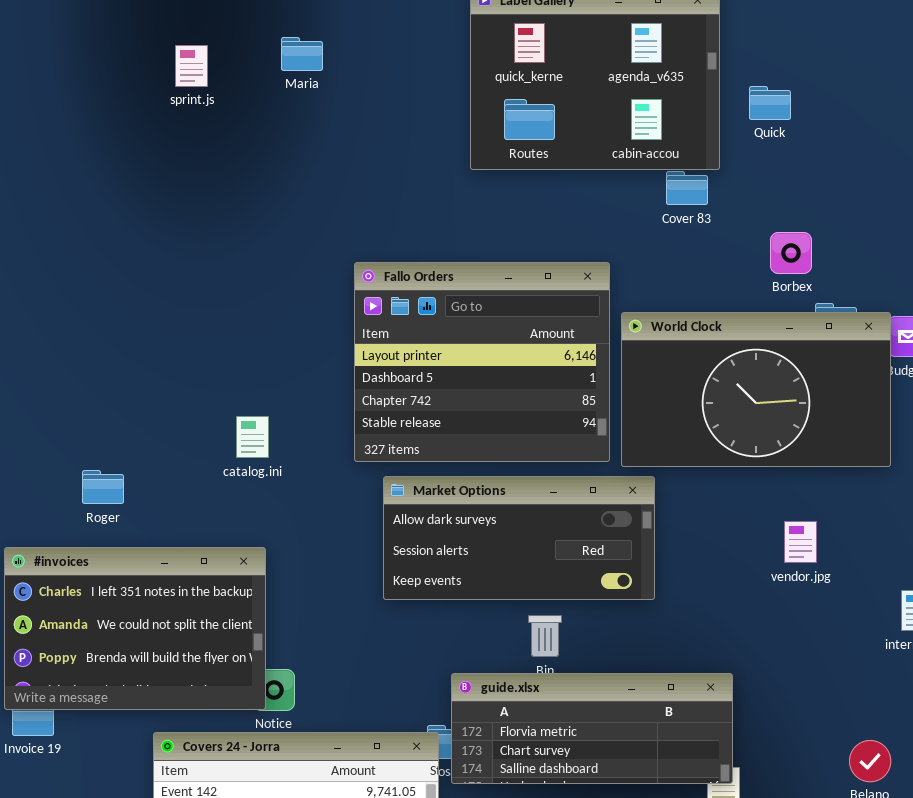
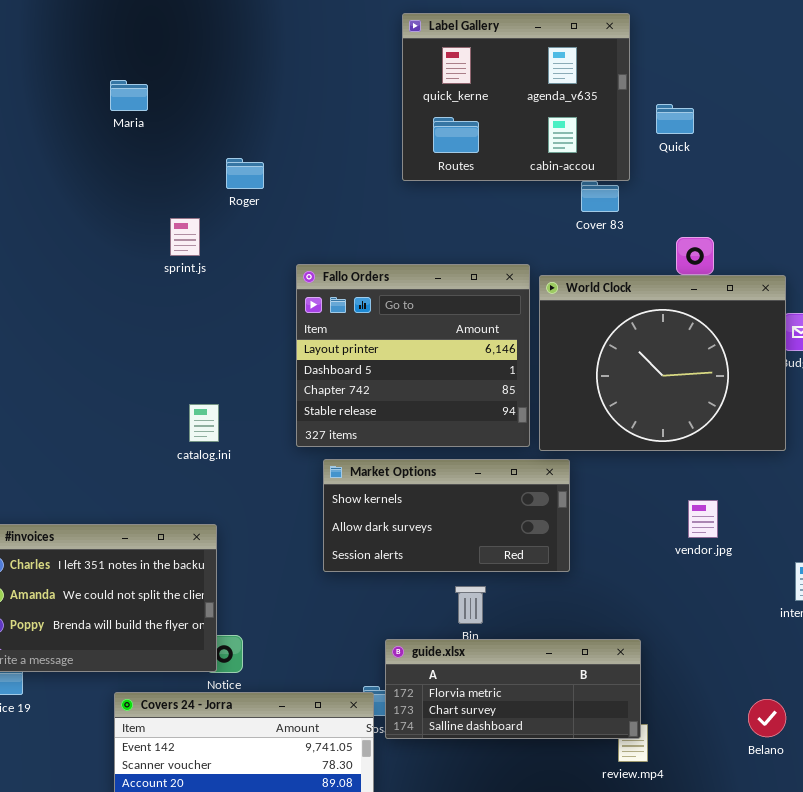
Maria: [281,37,323,71] -> [110,80,148,111], moved
sprint.js: [175,45,208,87] -> [170,218,200,256], moved
World Clock: [621,312,891,467] -> [539,275,786,451], resized
Roger: [82,470,124,504] -> [226,158,264,189], moved
Market Options: [383,476,655,600] -> [323,459,570,572], scrolled up 1 row

